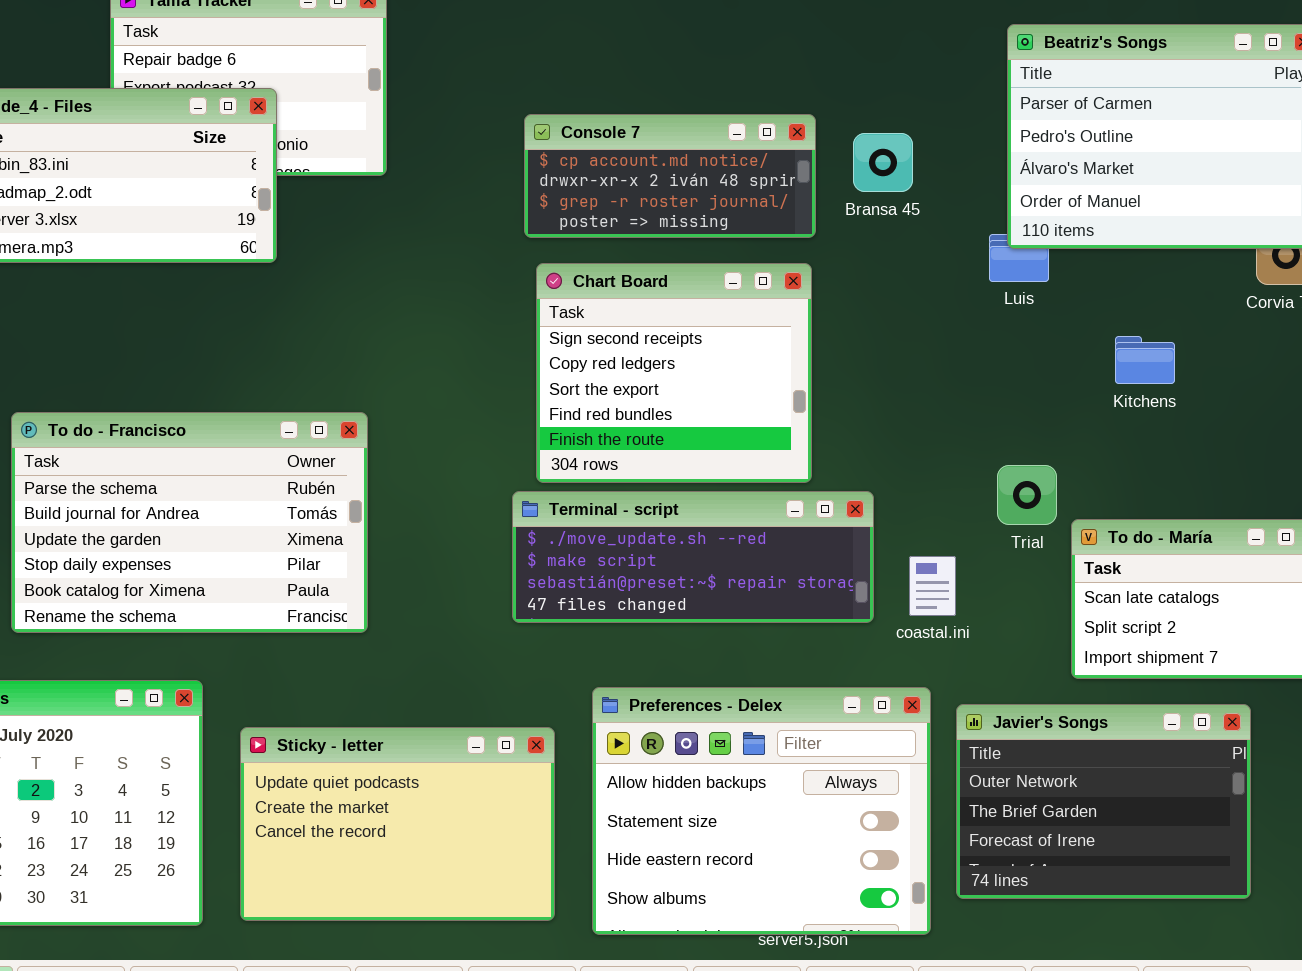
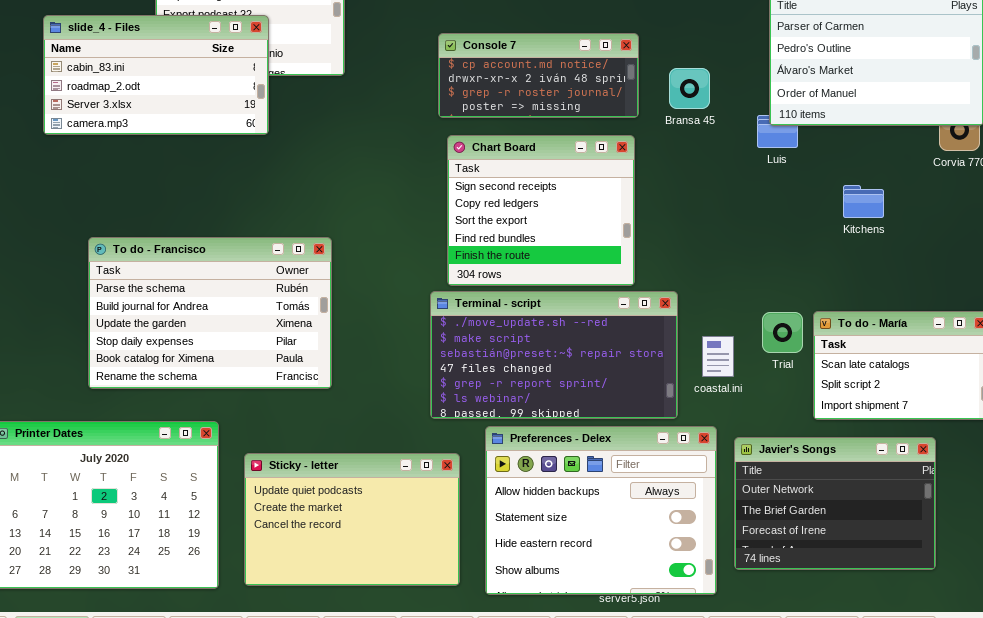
Bransa 45: [853,133,913,192] -> [669,68,710,109], moved
Trial: [997,465,1057,525] -> [762,312,803,353], moved
Terminal - script: [512,491,874,623] -> [430,291,678,419], resized

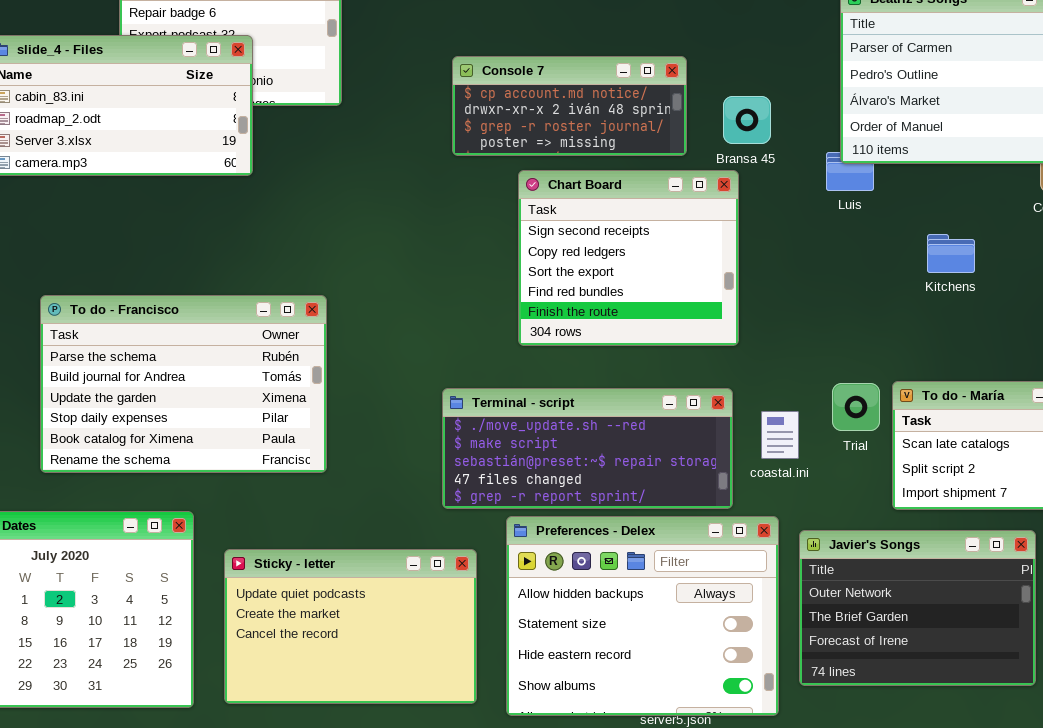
Chart Board: [447,135,635,286] -> [518,170,739,346], moved
Terminal - script: [430,291,678,419] -> [442,388,733,509], resized

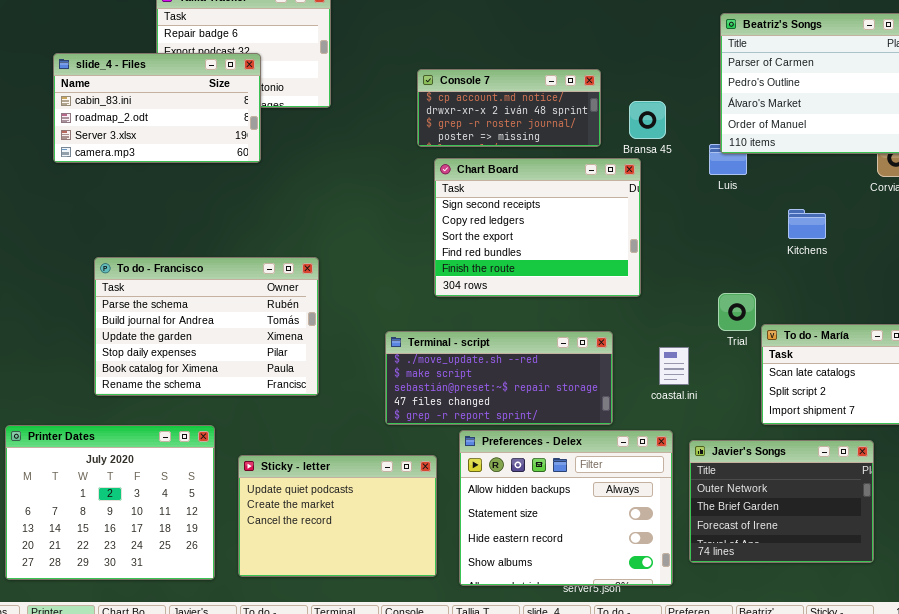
Chart Board: [518,170,739,346] -> [434,158,641,297], resized
Trial: [832,383,880,431] -> [718,293,756,331], moved
Terminal - script: [442,388,733,509] -> [385,331,613,425], moved

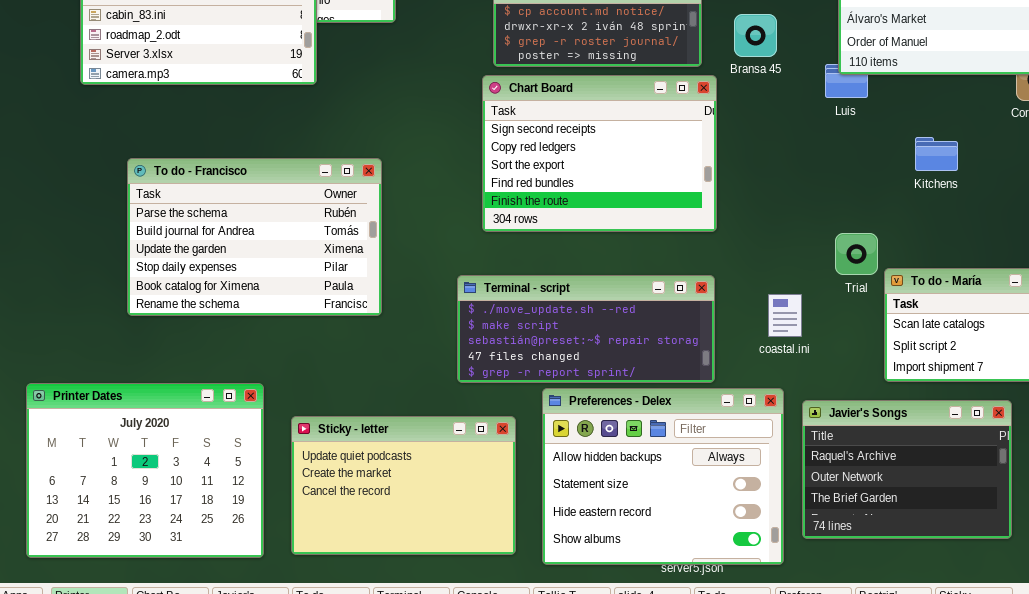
Chart Board: [434,158,641,297] -> [482,75,717,232], moved
To do - Francisco: [94,257,319,396] -> [127,158,382,316], moved
Javier's Songs: [689,440,874,563] -> [802,400,1012,539], scrolled up 1 row

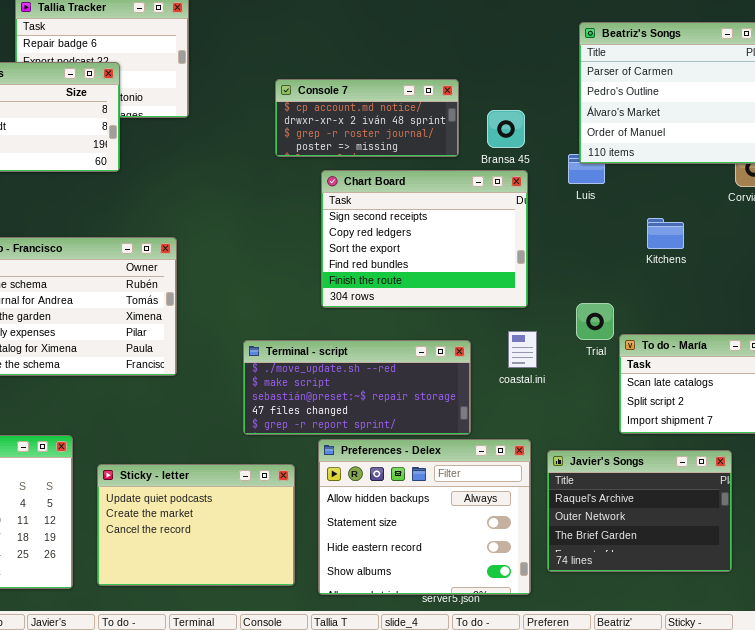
Chart Board: [482,75,717,232] -> [321,170,528,308], moved
coastal.ini: [768,294,802,337] -> [508,331,537,368], moved

